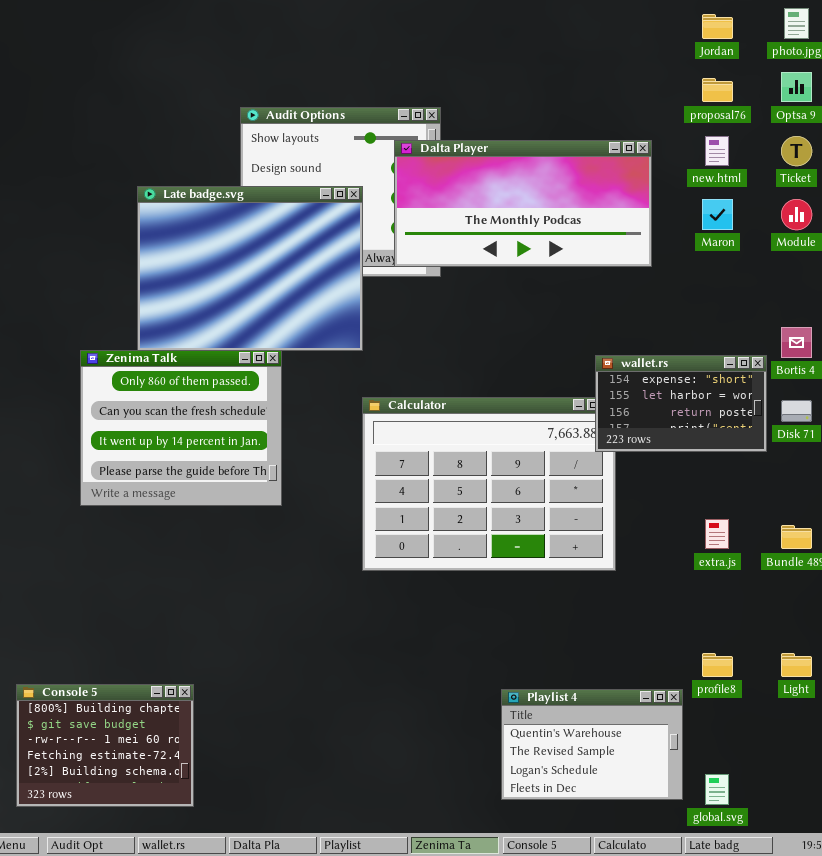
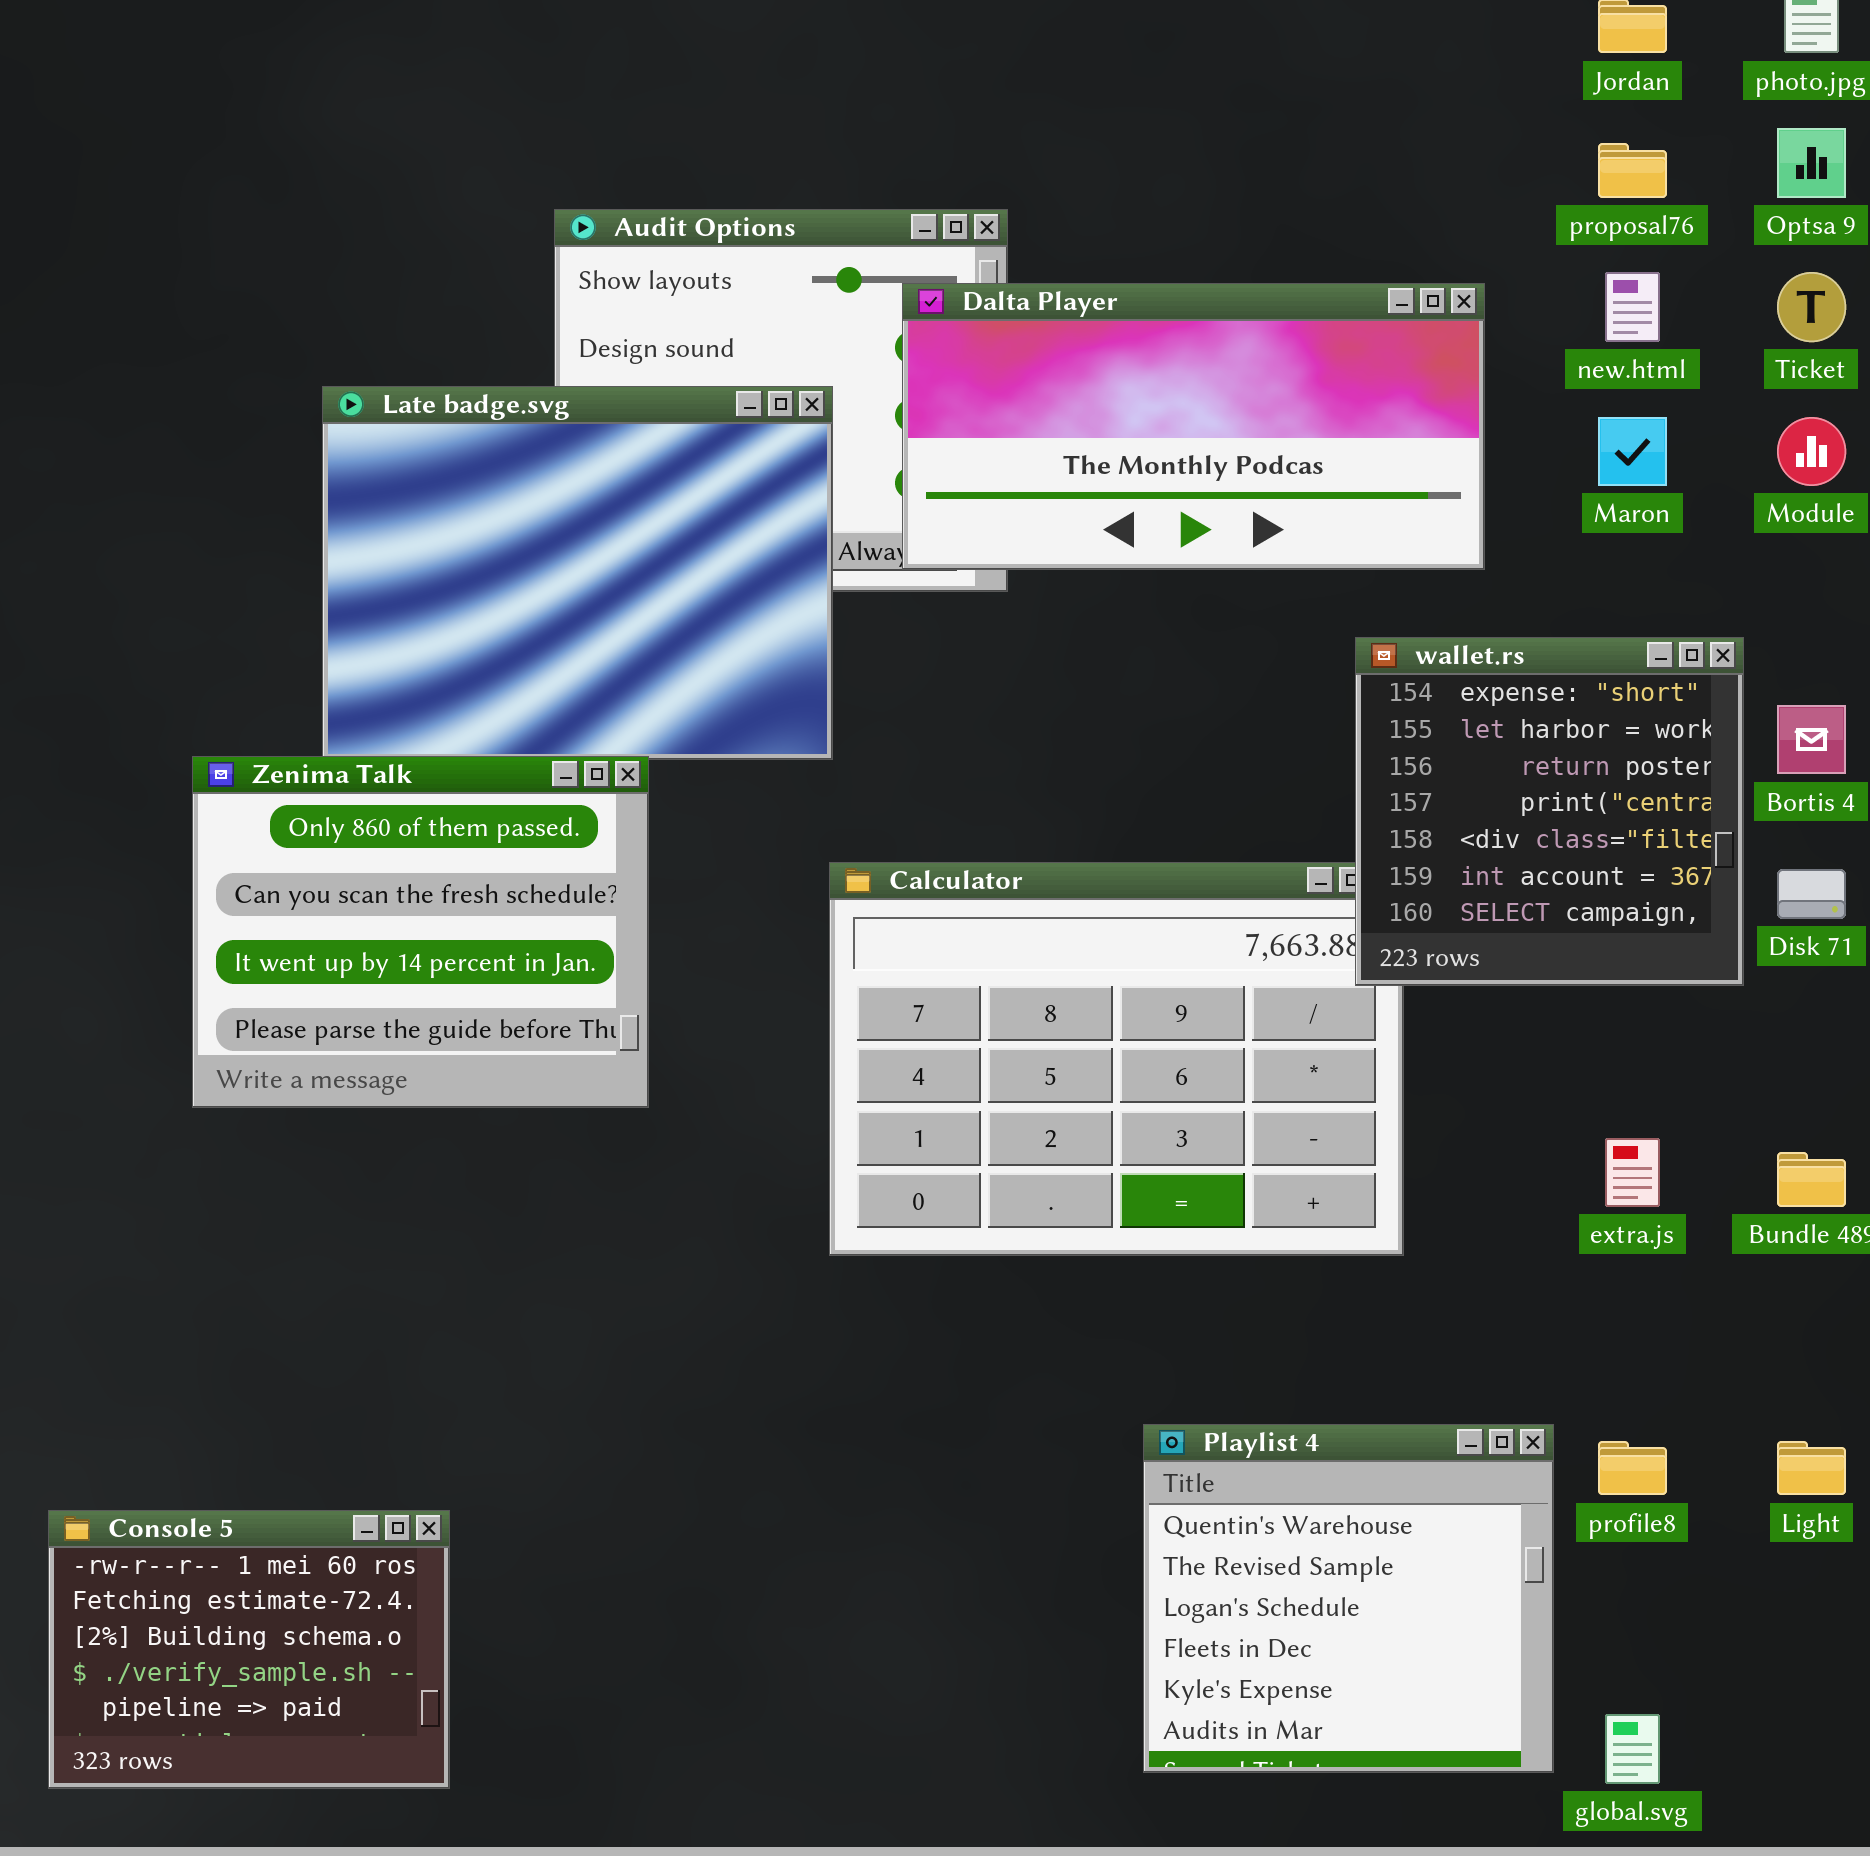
wallet.rs: [595,355,767,452] -> [1355,637,1744,986], resized
Console 5: [16,684,194,807] -> [48,1510,450,1789], scrolled down 2 rows
Playlist 4: [501,689,683,800] -> [1143,1424,1554,1773], resized

